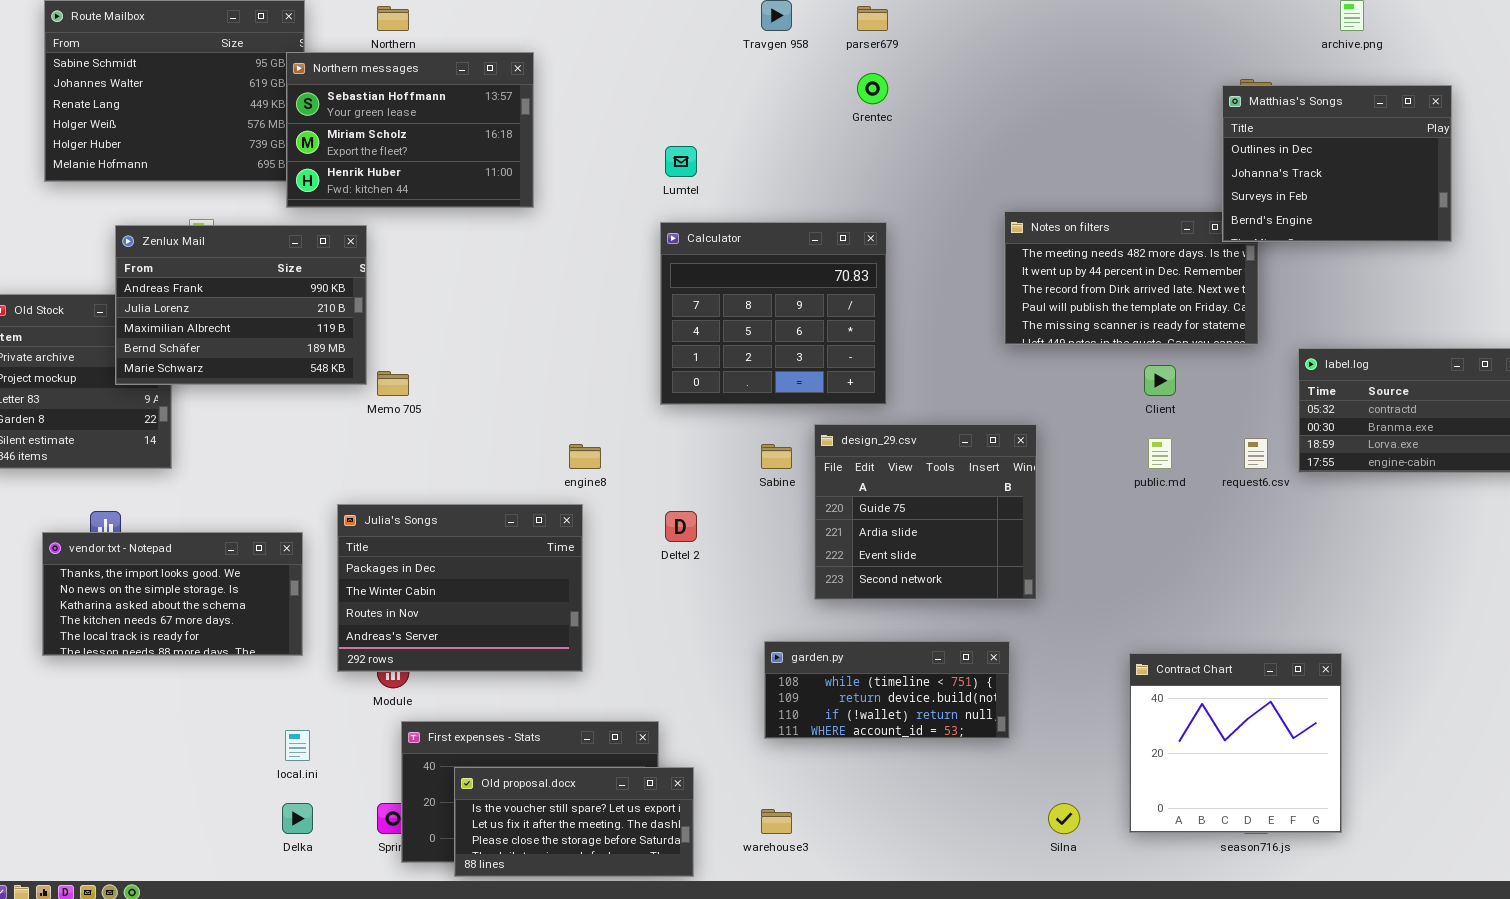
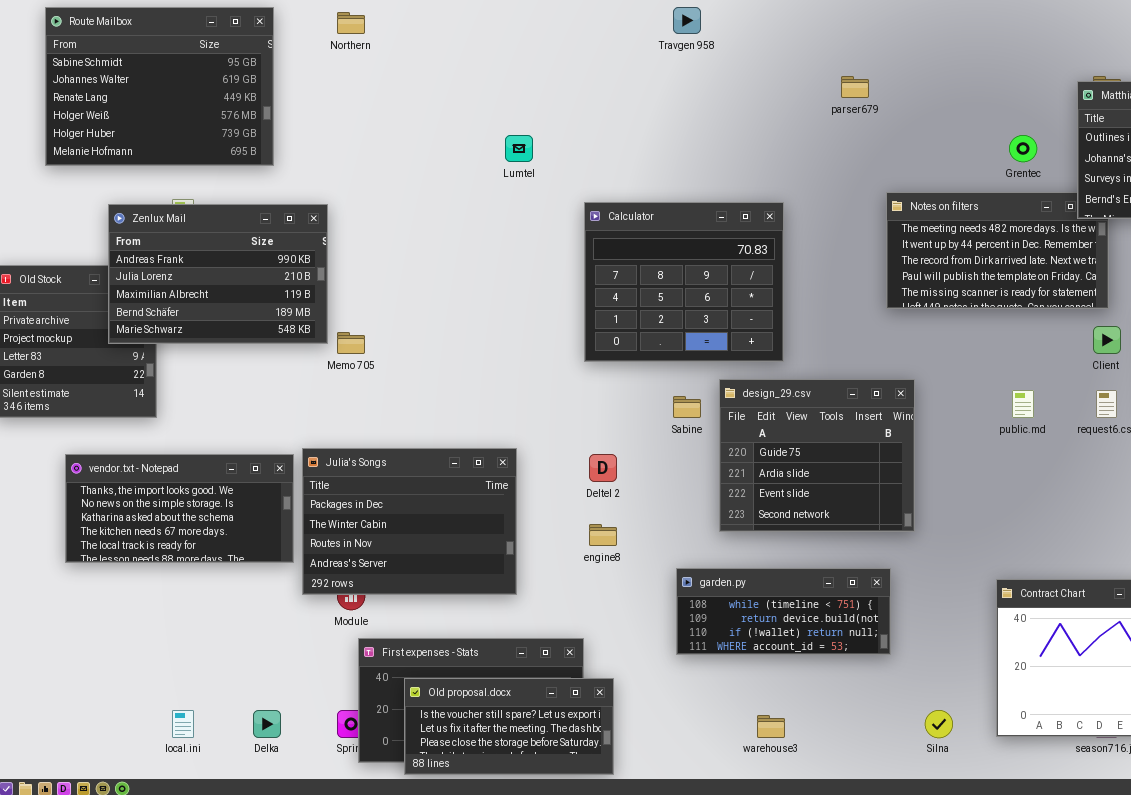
parser679: [857,6,888,31] -> [841,76,869,98], moved
Northern messages: [286,52,534,208] -> none, closed
Grentec: [857,73,888,104] -> [1009,135,1037,162], moved
Lumtel: [665,146,697,177] -> [505,135,533,162], moved
Client: [1144,365,1176,396] -> [1093,326,1121,354], moved
engine8: [569,444,601,469] -> [589,524,617,546], moved
vendor.txt - Notepad: [42,532,303,656] -> [65,454,294,563], moved
local.ini: [285,730,310,761] -> [172,710,194,738], moved
warehouse3: [761,809,792,834] -> [757,715,785,738], moved

